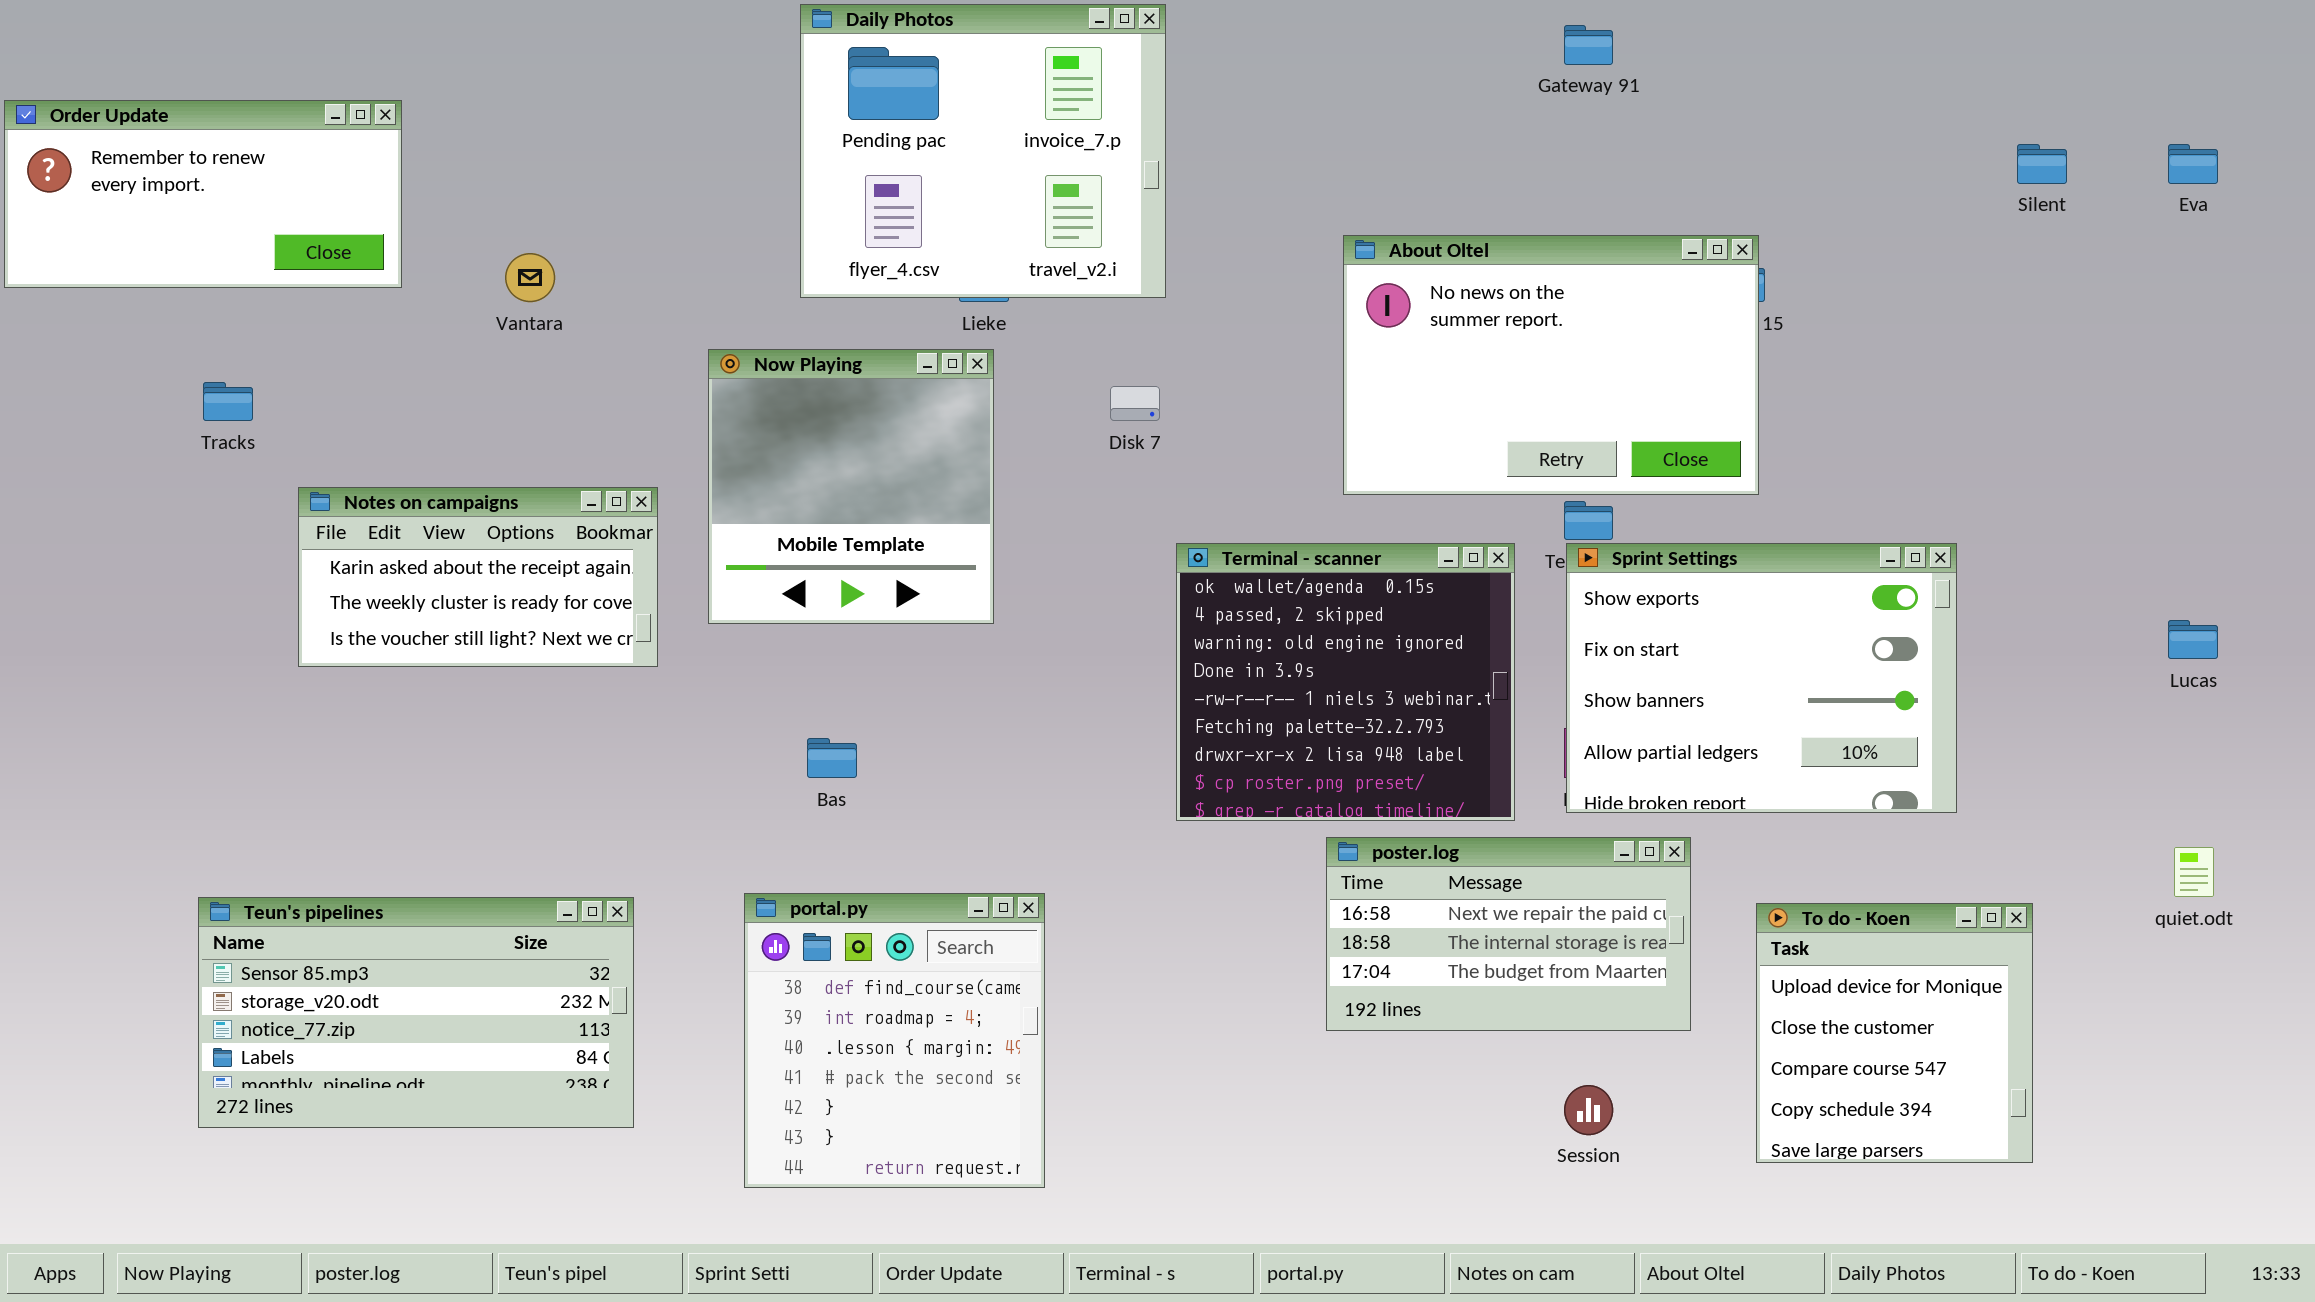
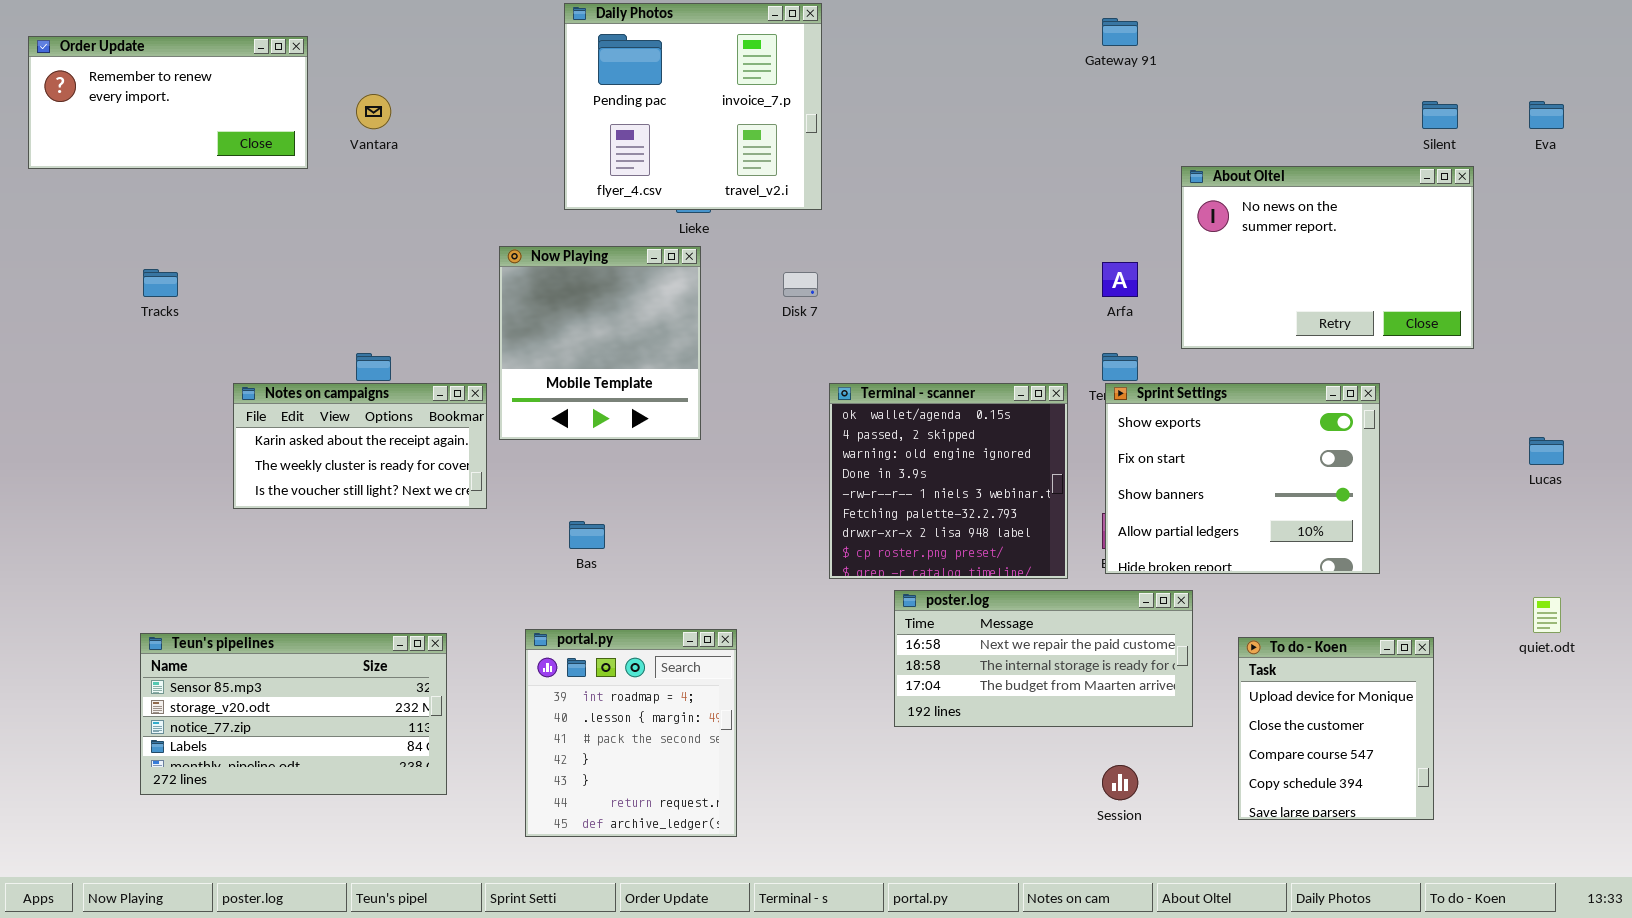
Order Update: [4,100,402,288] -> [28,36,308,169], moved
About Oltel: [1343,235,1759,495] -> [1181,166,1474,349], moved
Vantara: [505,253,555,302] -> [356,94,391,129], moved
Notes on campaigns: [298,487,658,667] -> [233,383,487,509], moved
poster.log: [1326,837,1691,1031] -> [894,590,1193,727], resized
portal.py: [744,893,1045,1188] -> [525,629,737,837], scrolled down 1 row

